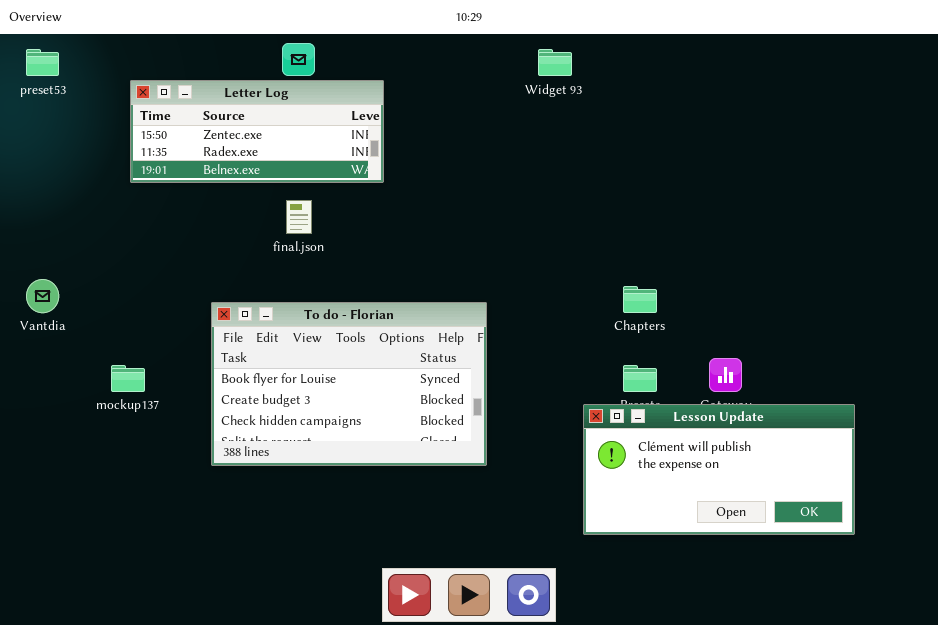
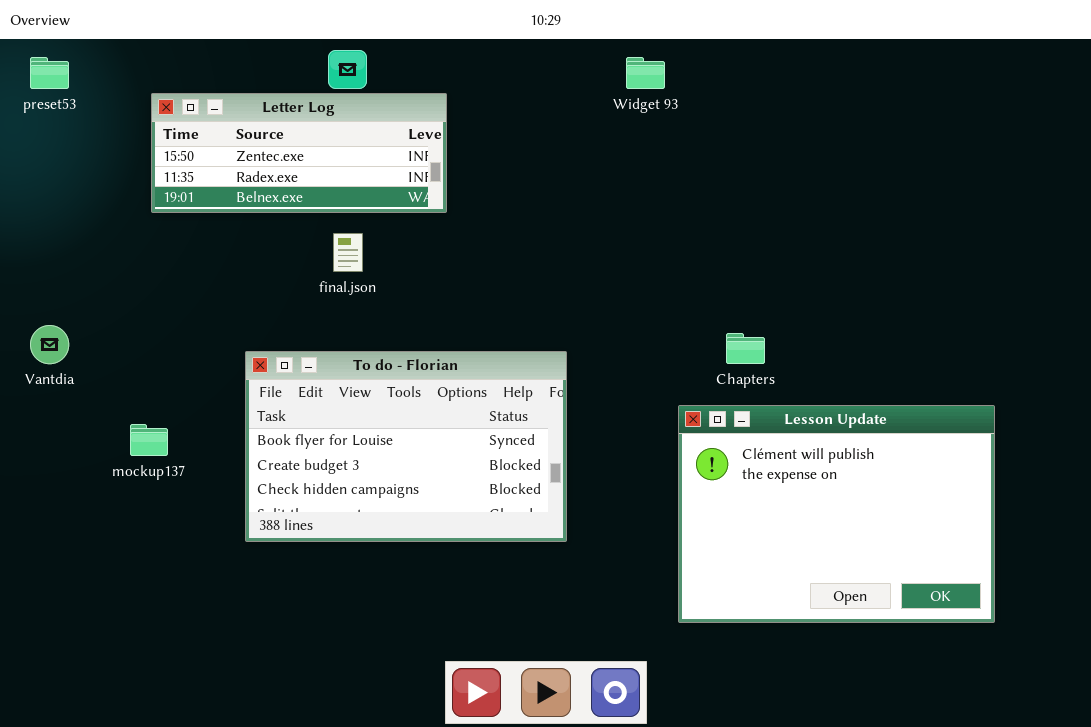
Lesson Update: [583,404,855,535] -> [678,405,995,623], resized

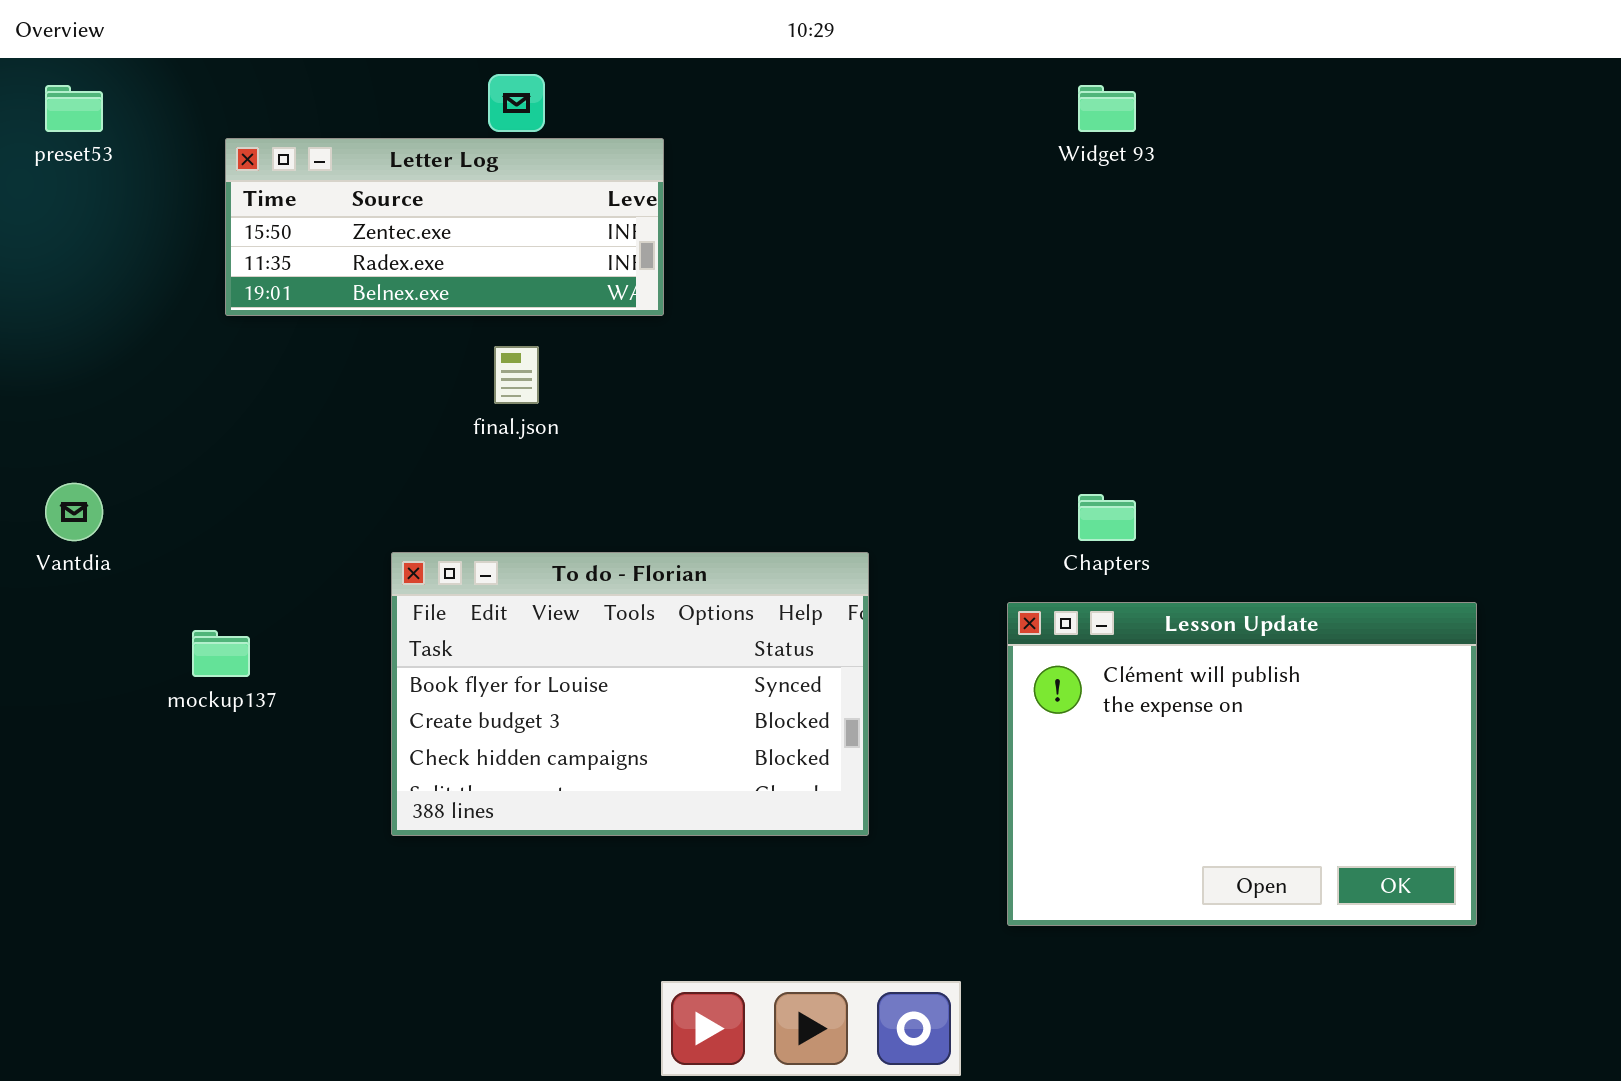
Widget 93: [626,57,665,89] -> [1078,85,1136,132], moved
To do - Florian: [245,351,567,542] -> [391,552,869,836], moved

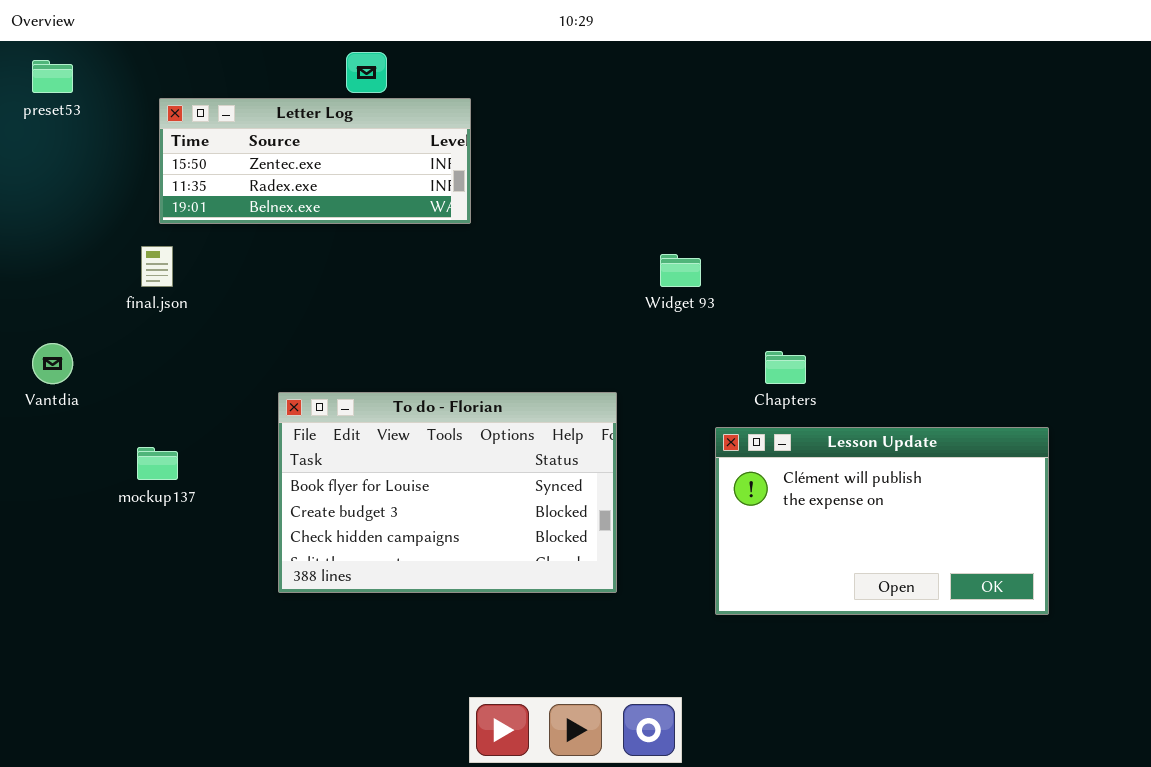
Widget 93: [1078,85,1136,132] -> [660,254,701,287], moved
final.json: [494,346,539,404] -> [141,246,173,287], moved
Lesson Update: [1007,602,1477,926] -> [715,427,1049,615], resized

